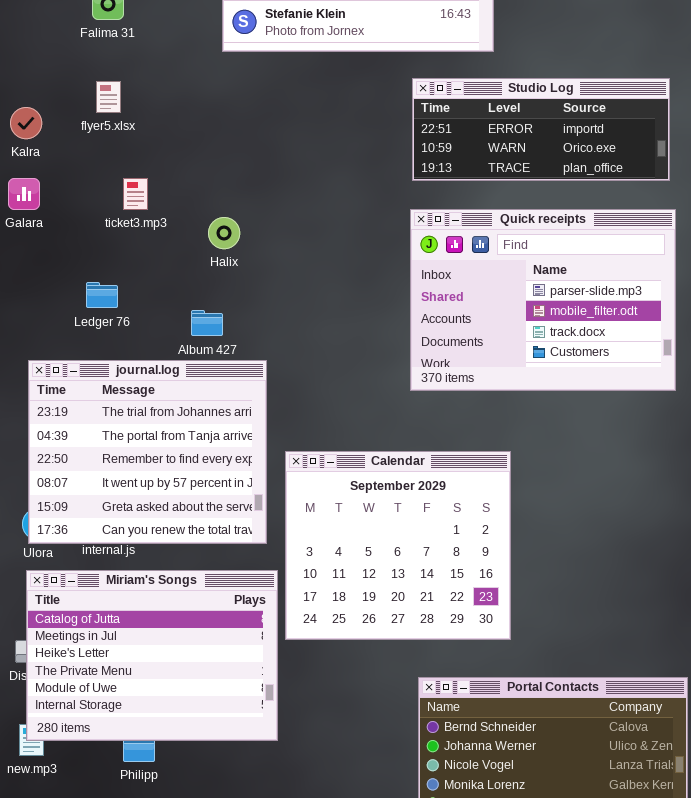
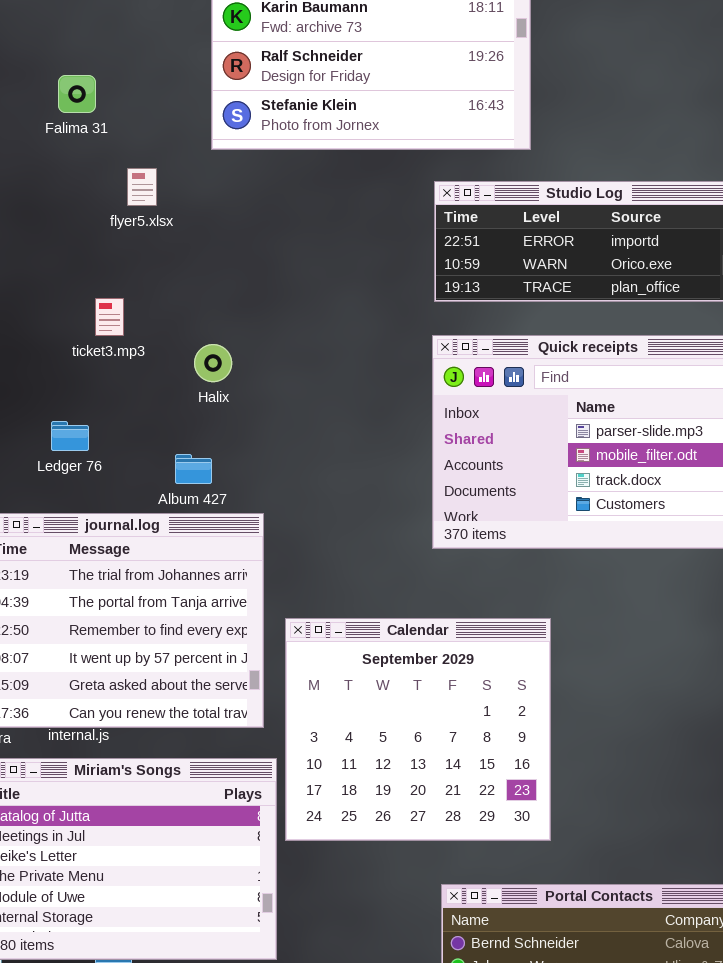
flyer5.xlsx: [96,81,121,113] -> [127,168,157,206], moved

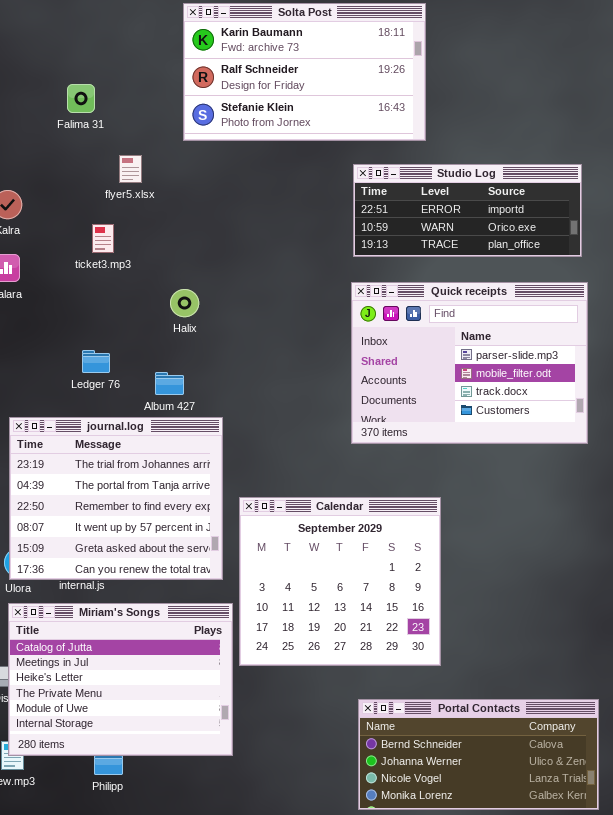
ticket3.mp3: [95,298,124,336] -> [92,224,114,253], moved
Ledger 76: [51,421,89,451] -> [82,350,110,373], moved

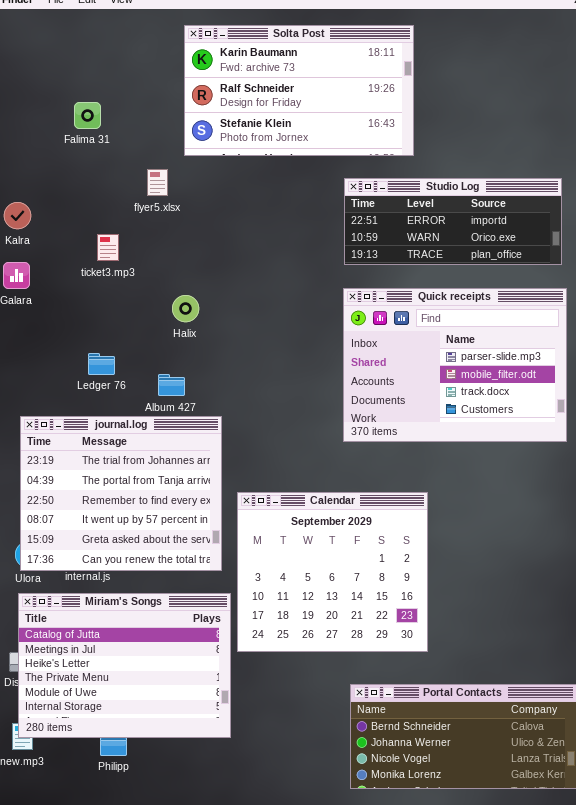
flyer5.xlsx: [119,155,142,183] -> [147,169,168,196], moved

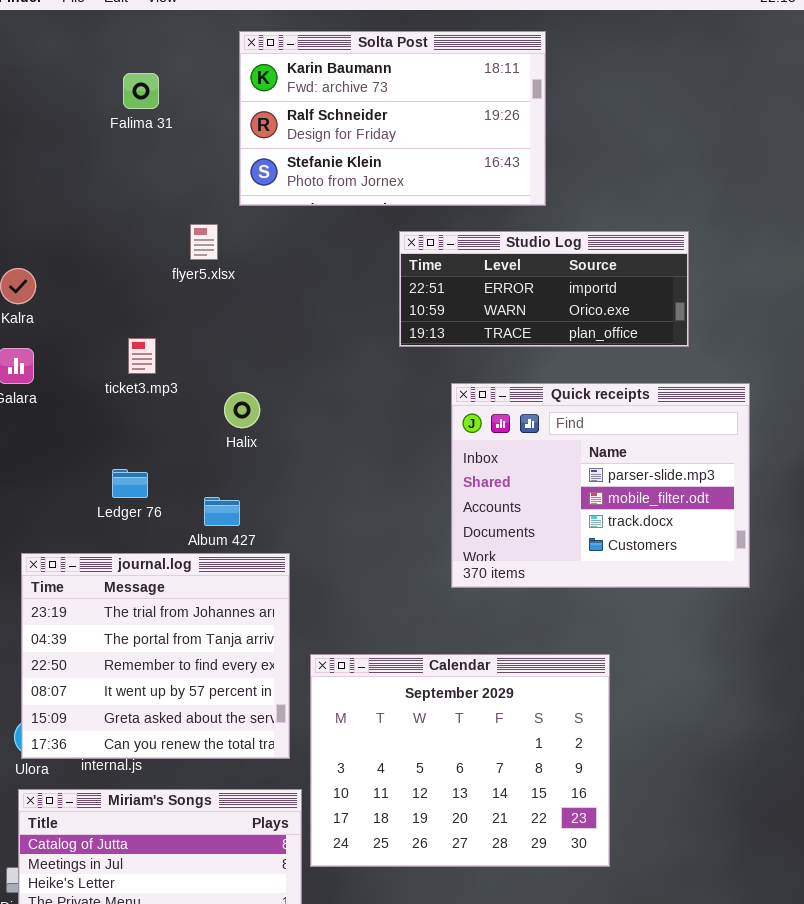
Falima 31: [74,102,101,129] -> [123,73,159,109], moved
Studio Log: [344,178,562,265] -> [399,231,689,347], moved
ticket3.mp3: [97,234,119,261] -> [128,338,156,374], moved
Calendar: [237,492,428,652] -> [310,654,610,867], resized

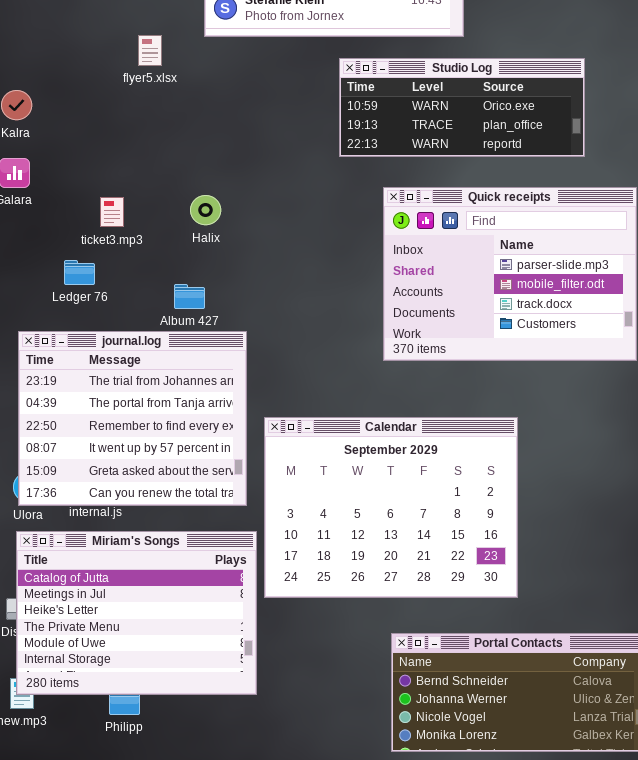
flyer5.xlsx: [190,224,218,260] -> [138,35,162,66], moved
Studio Log: [399,231,689,347] -> [339,58,585,157], scrolled down 1 row
ticket3.mp3: [128,338,156,374] -> [100,197,124,227], moved
Ledger 76: [112,469,148,498] -> [64,260,95,285], moved

